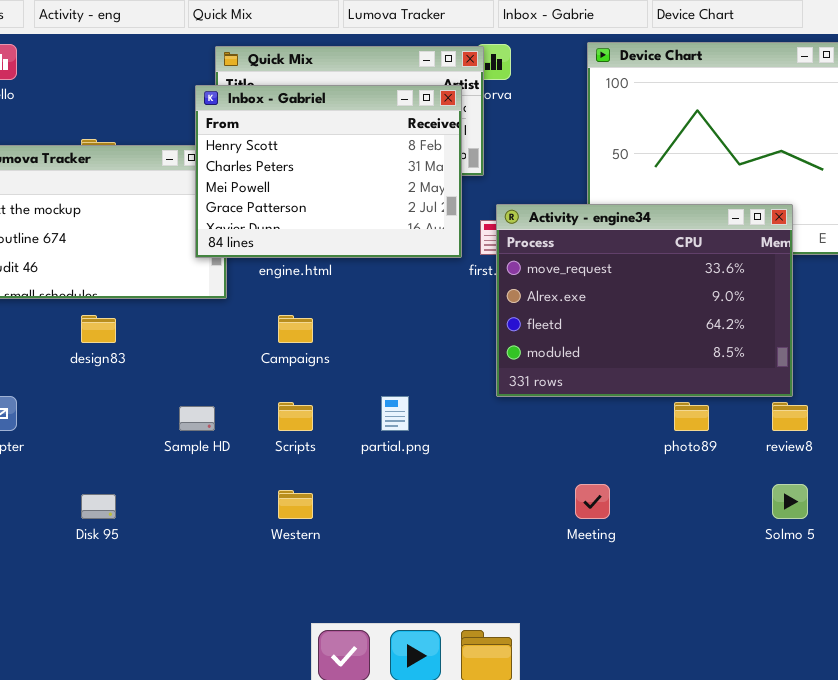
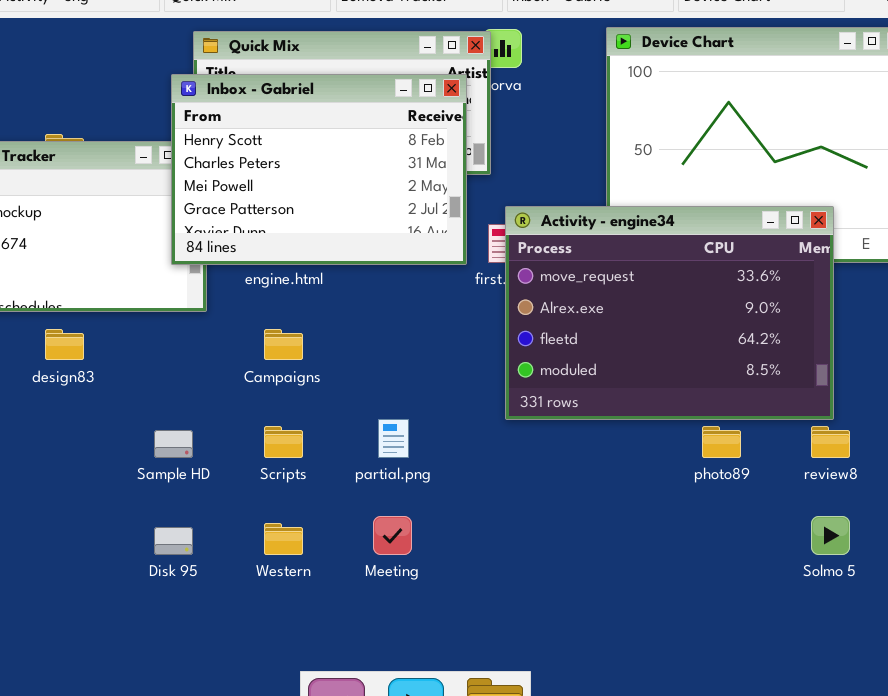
Meeting: [575,484,610,519] -> [373,516,412,555], moved
Disk 95: [81,494,116,519] -> [154,527,193,555], moved

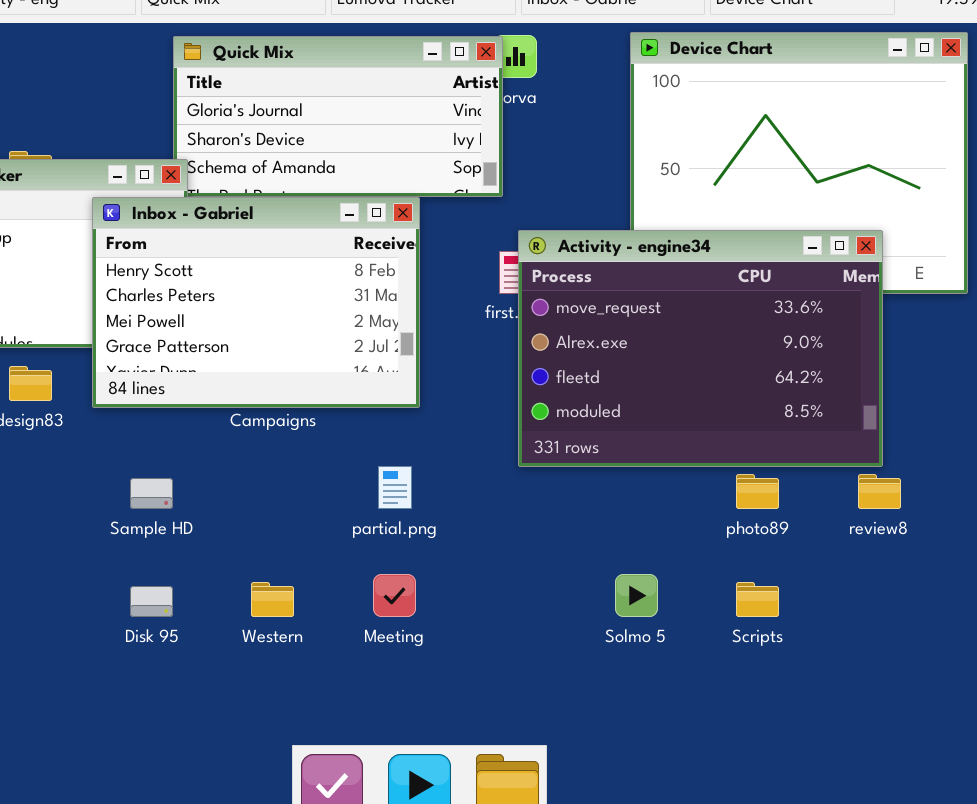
Inbox - Gabriel: [171,74,467,265] -> [92,197,420,408], moved
Scripts: [264,426,303,458] -> [736,582,779,617], moved
Solmo 5: [811,516,850,555] -> [615,574,658,617], moved

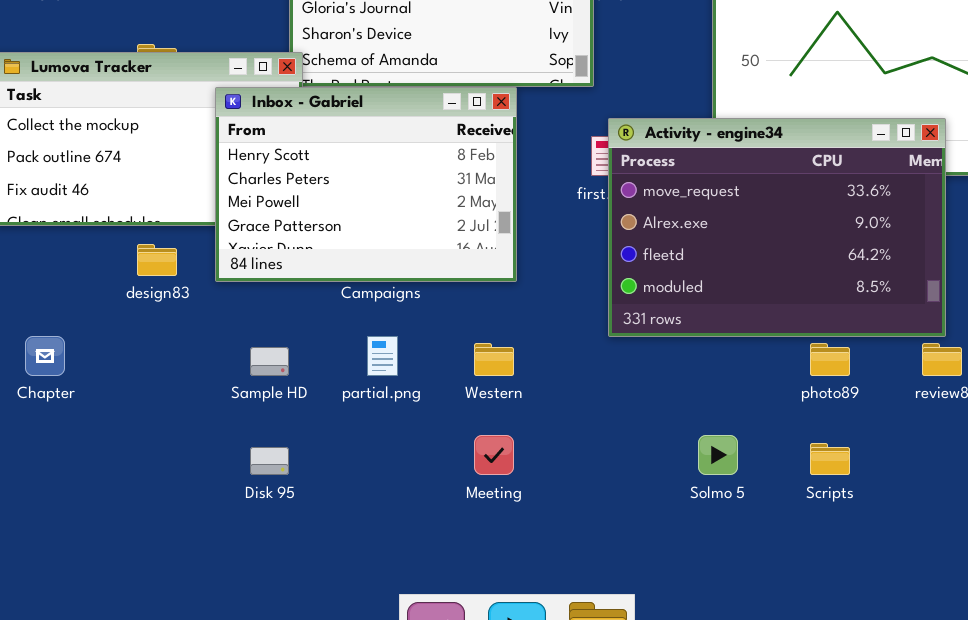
partial.png: [378,466,412,509] -> [367,336,398,376], moved
Western: [251,582,294,617] -> [474,343,514,376], moved

